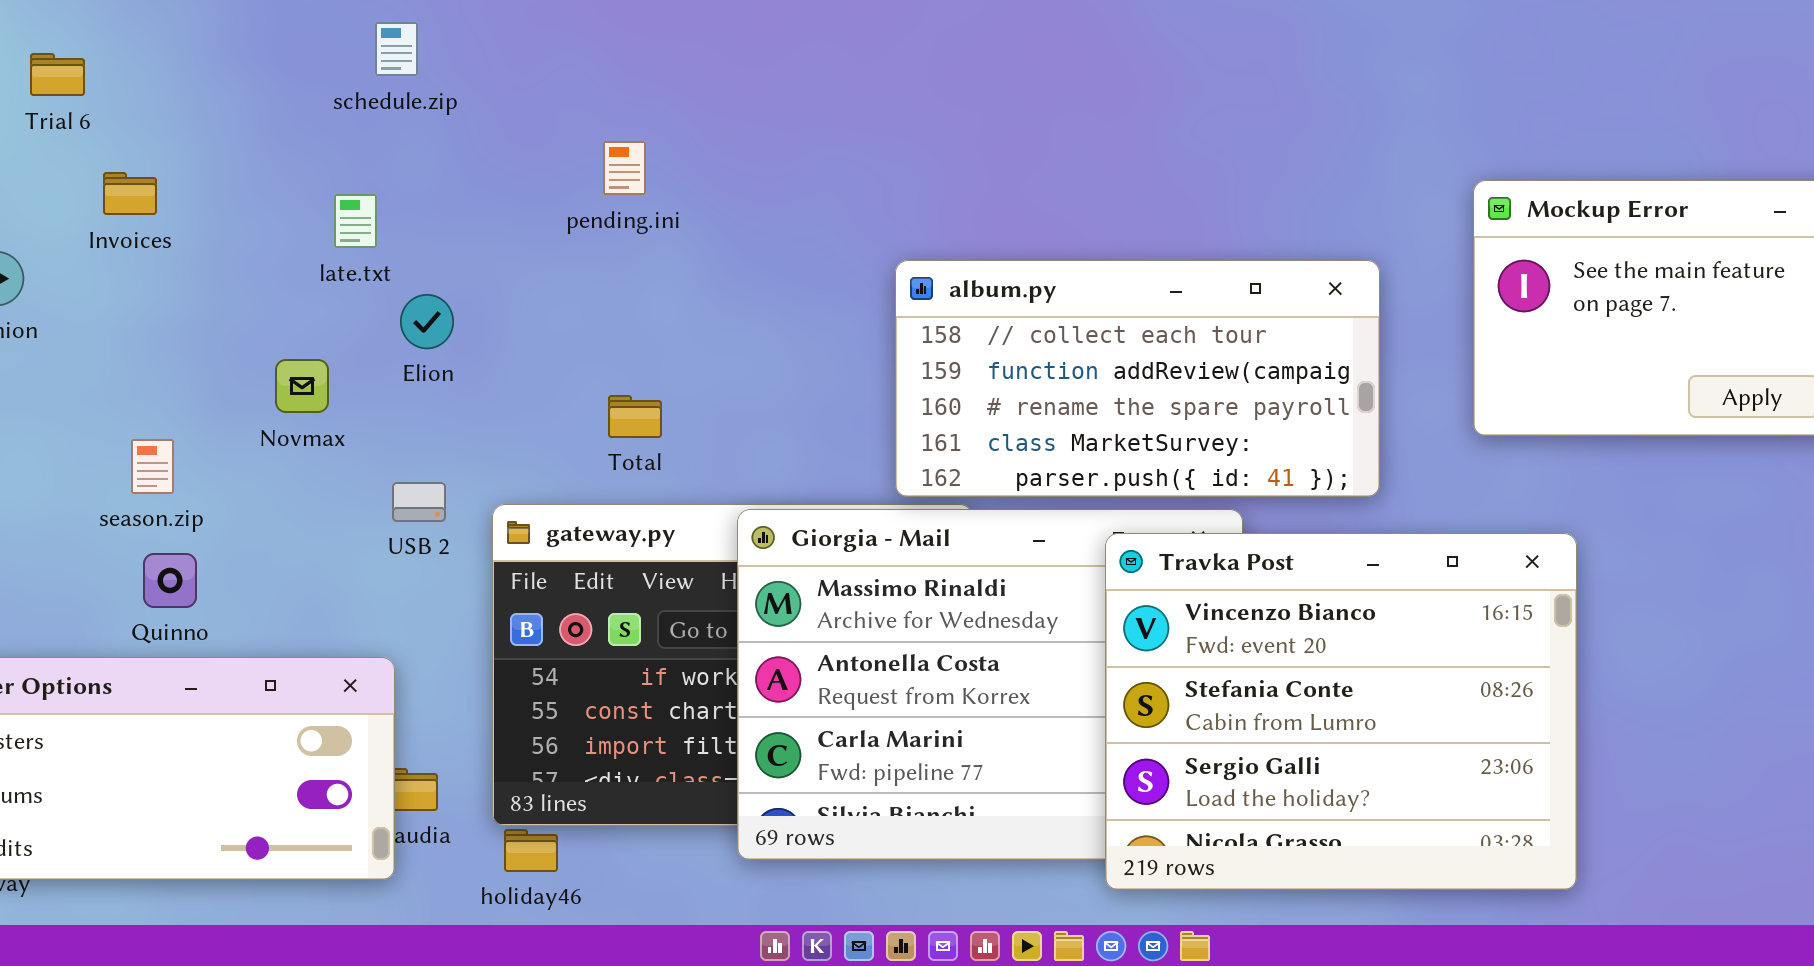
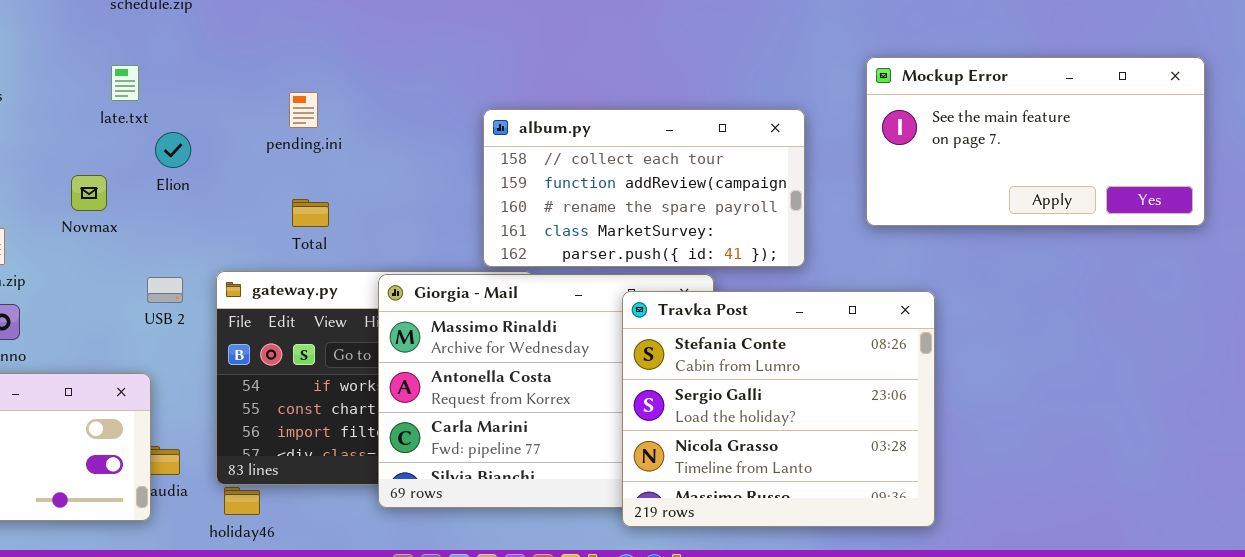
pending.ini: [603,141,646,195] -> [289,92,318,128], moved
USB 2: [392,482,446,522] -> [147,277,183,303], moved
Travka Post: [1105,533,1577,890] -> [622,291,935,527], scrolled down 1 row

